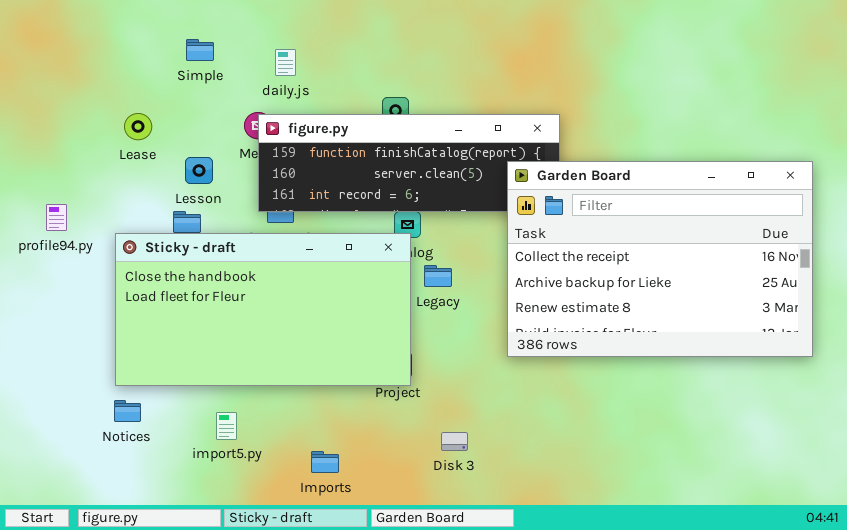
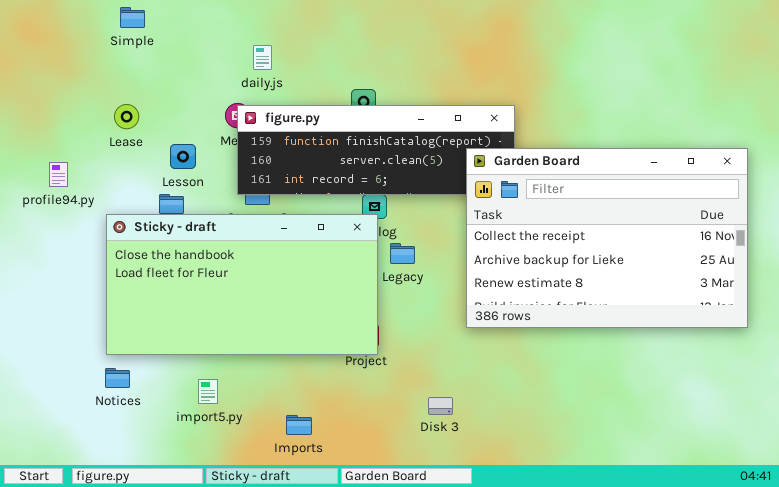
Simple: [186,39,214,61] -> [120,7,145,28], moved
profile94.py: [46,204,67,231] -> [49,162,68,187], moved
Disk 3: [441,432,468,451] -> [428,397,453,415], moved

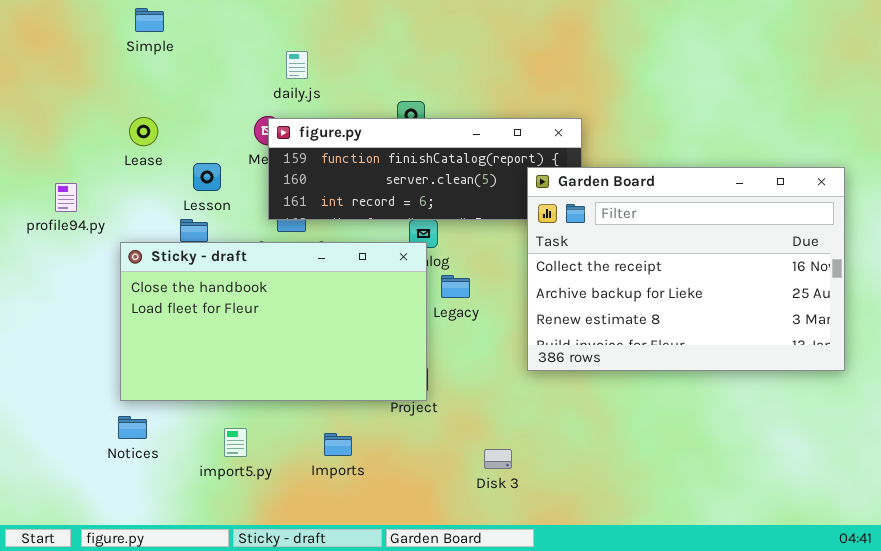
Imports: [286,415,312,435] -> [324,433,352,456], moved

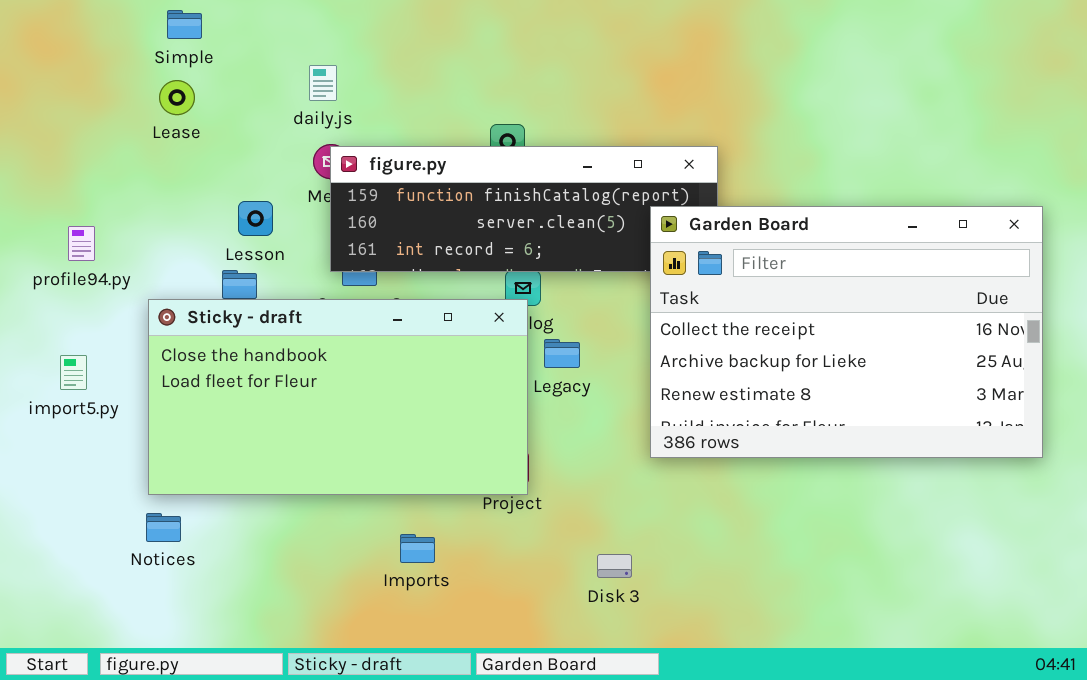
daily.js: [286,51,308,79] -> [309,65,337,101], moved
Lease: [129,117,158,146] -> [159,80,195,115], moved
import5.py: [224,428,247,457] -> [60,355,87,390], moved

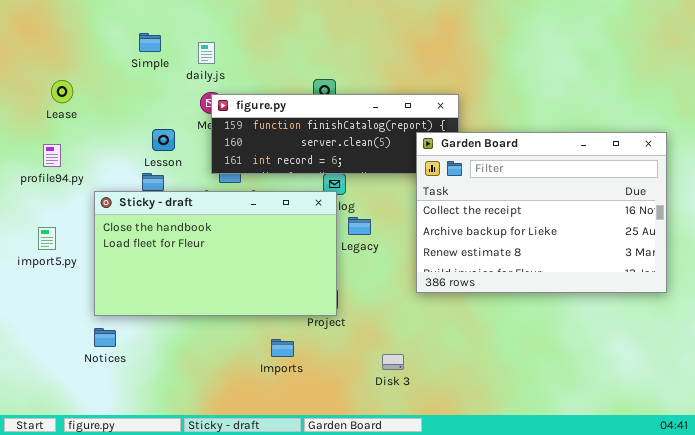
Simple: [167,10,202,39] -> [139,33,161,52], moved
Lease: [159,80,195,115] -> [51,80,73,103], moved
Imports: [400,534,435,563] -> [271,339,294,357], moved

